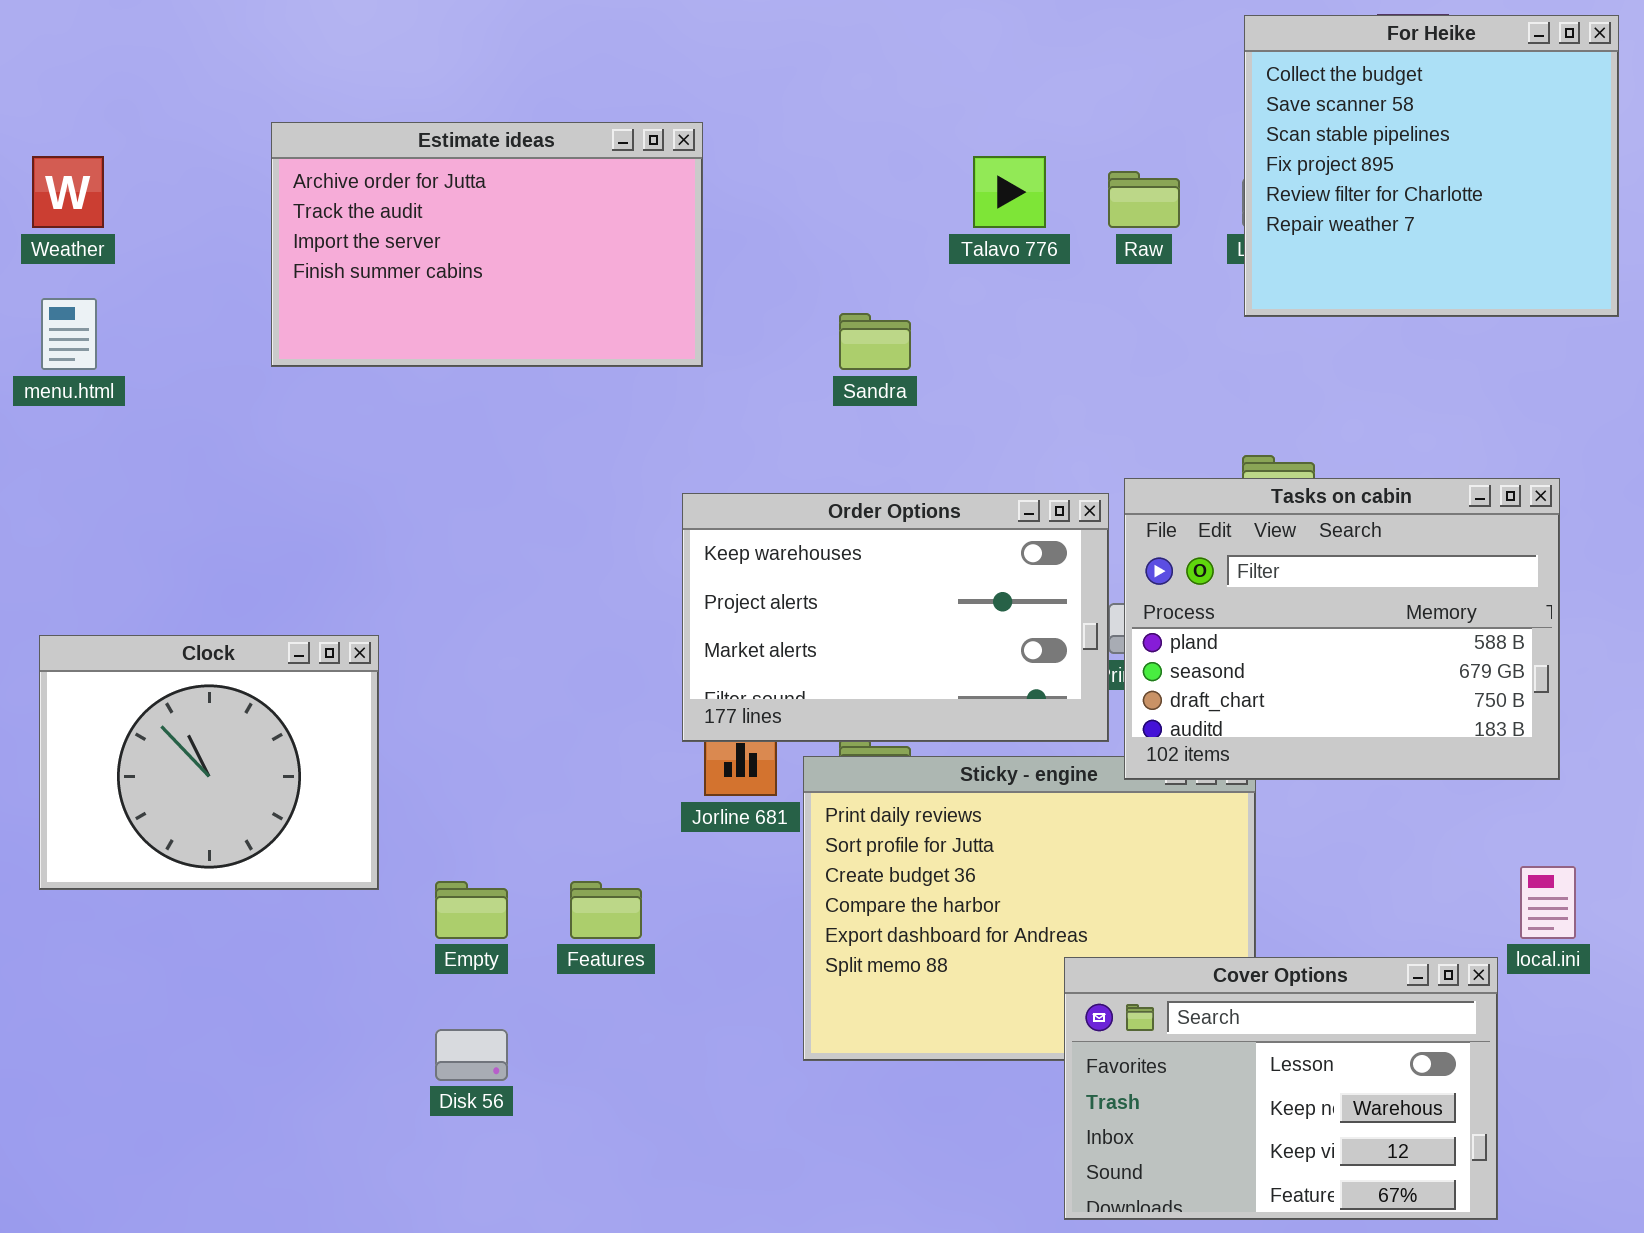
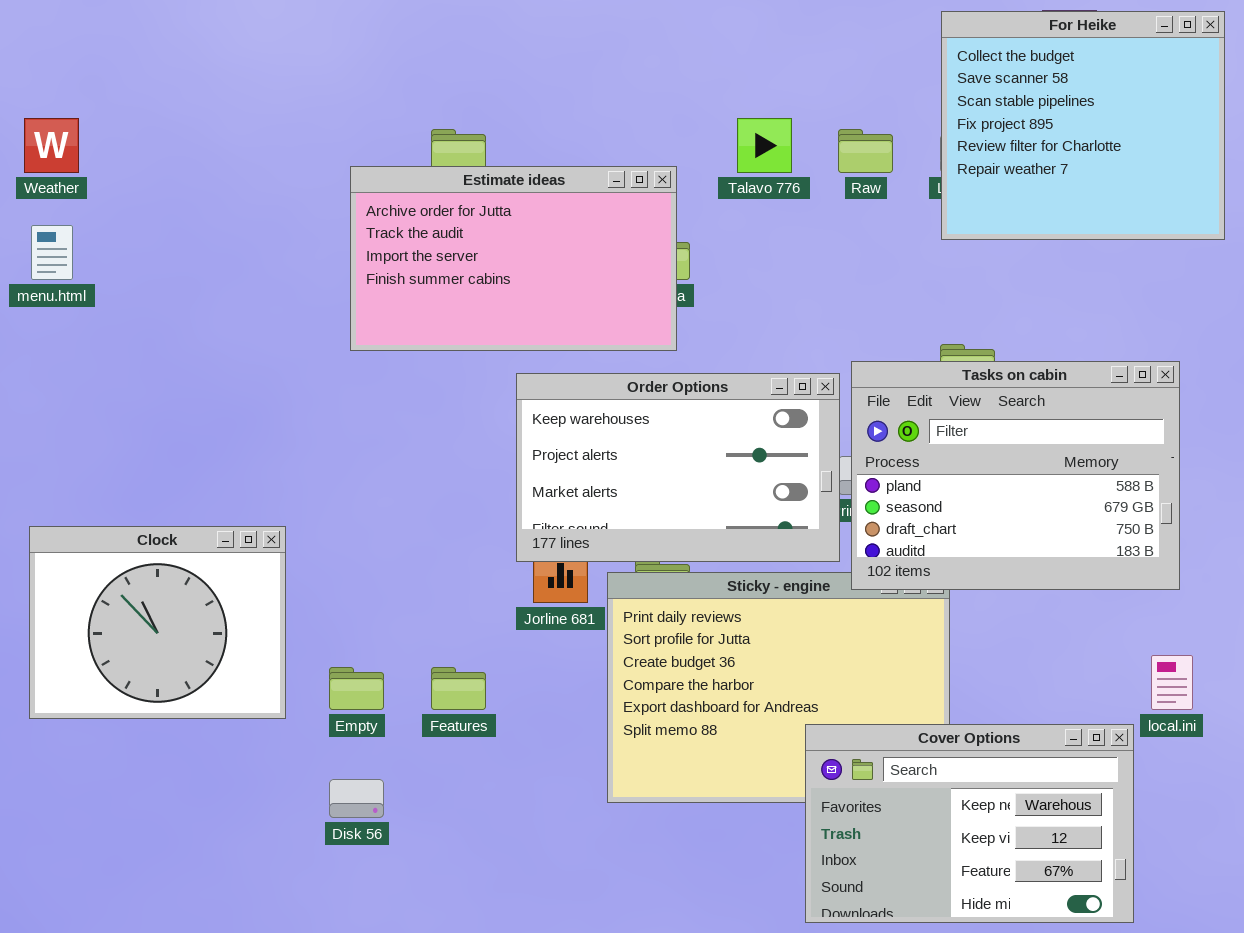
Estimate ideas: [271,122,703,367] -> [350,166,677,351], moved
Clock: [39,635,379,890] -> [29,526,286,719], moved
Cover Options: [1064,957,1498,1220] -> [805,724,1134,923], scrolled down 1 row

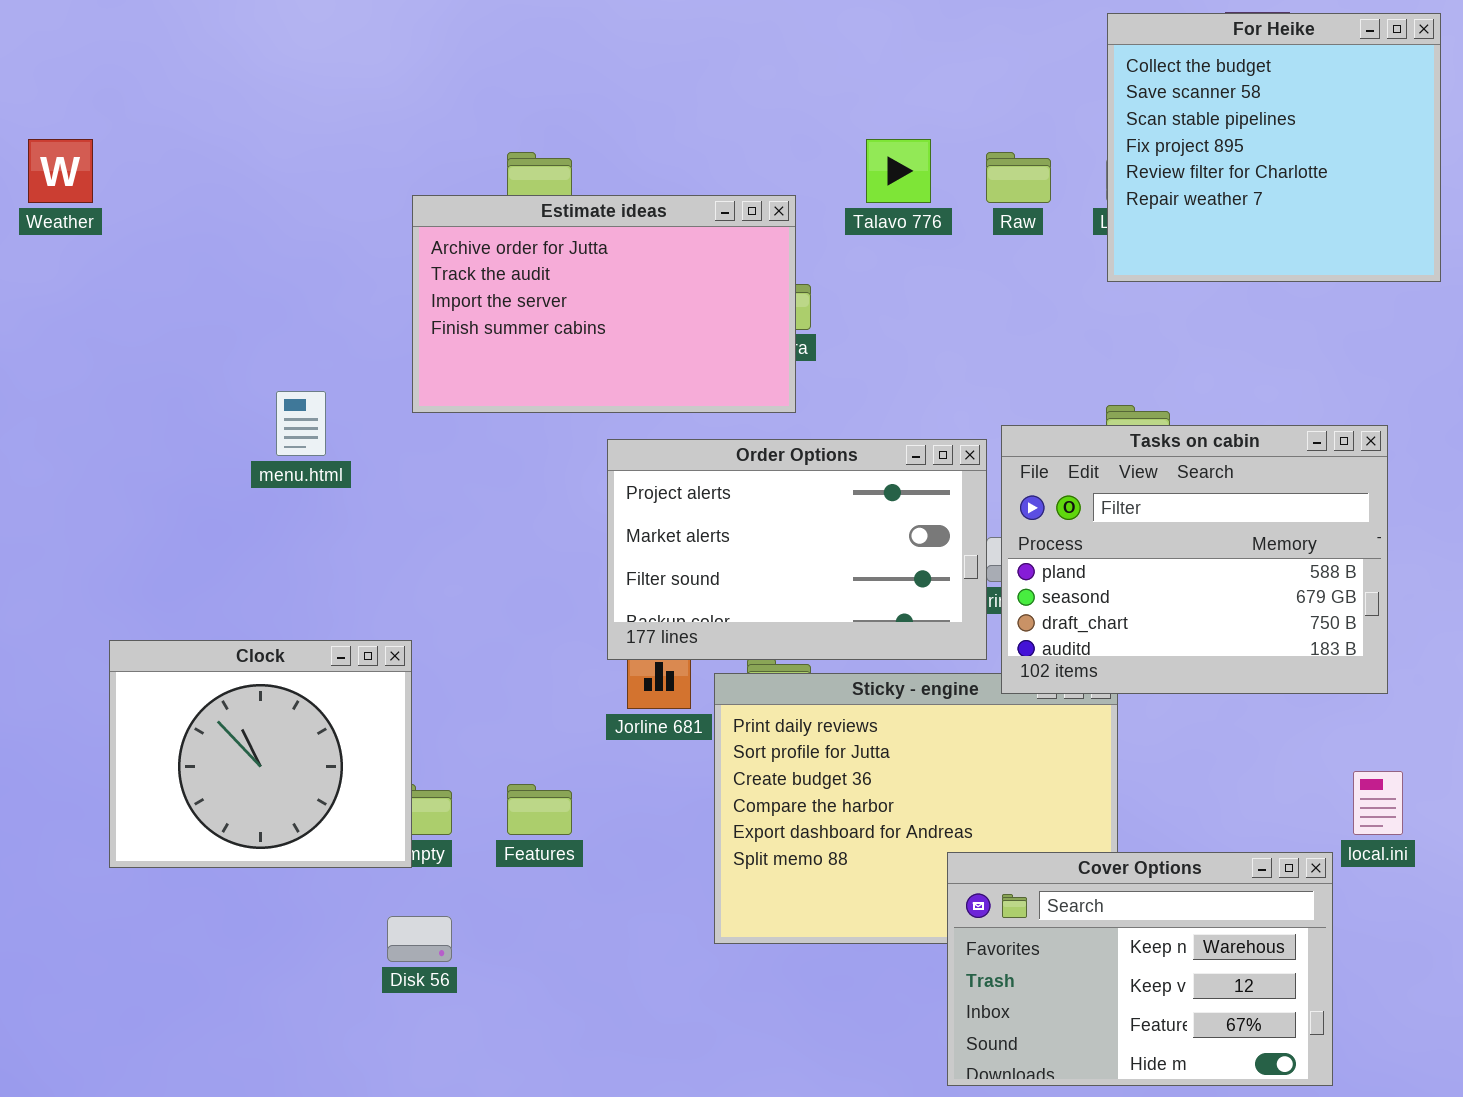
menu.html: [31,225,73,280] -> [276,391,326,456], moved
Order Options: [516,373,840,562] -> [607,439,987,660], scrolled down 1 row
Clock: [29,526,286,719] -> [109,640,412,868], moved

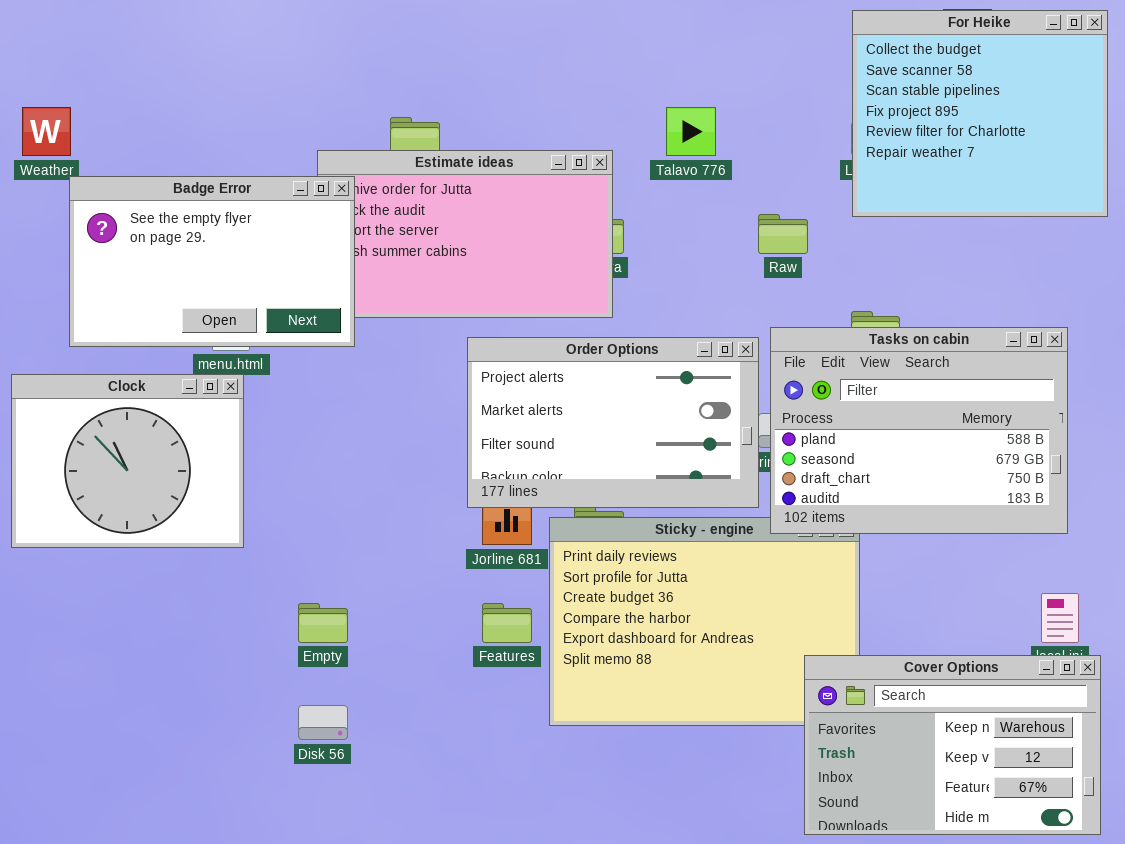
Raw: [986,152,1051,203] -> [758,214,808,254], moved
Badge Error: none -> [69,176,355,347], opened
Clock: [109,640,412,868] -> [11,374,244,548], moved
Features: [507,784,572,835] -> [482,603,532,643], moved
Cover Options: [947,852,1333,1086] -> [804,655,1101,835], moved

